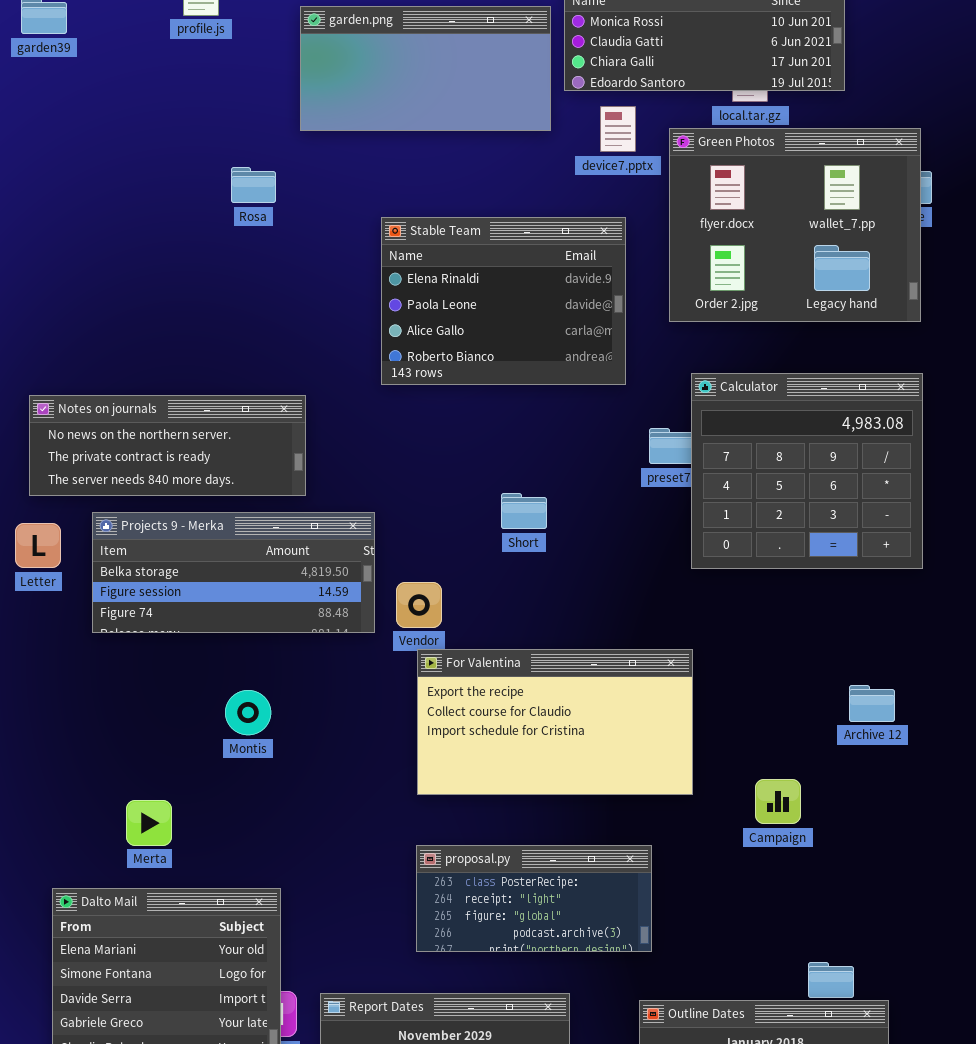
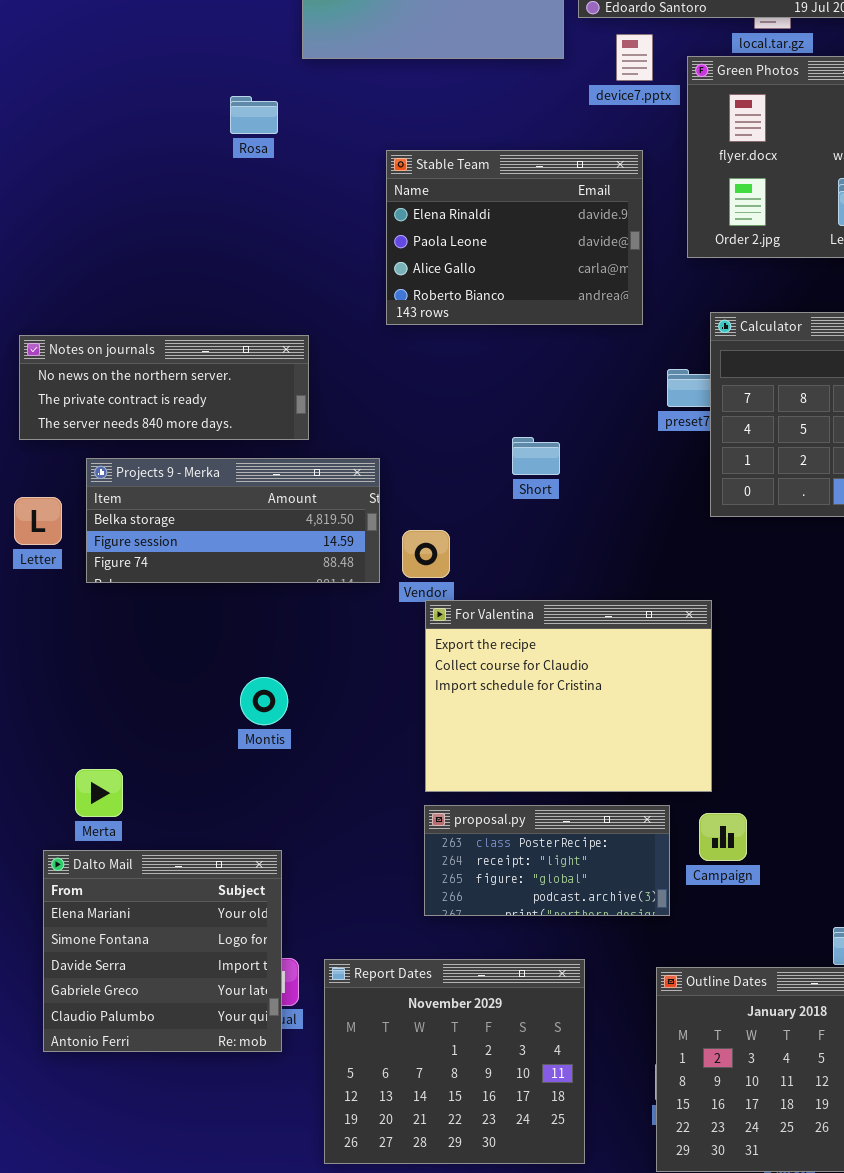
Letter: [15,523,61,568] -> [14,497,62,545], moved
For Valentina: [417,649,693,795] -> [425,600,712,792], resized
Montis: [225,690,271,735] -> [240,677,288,725], moved
Campaign: [755,779,801,824] -> [699,813,747,861], moved
Merta: [126,800,172,846] -> [75,769,123,817], moved

